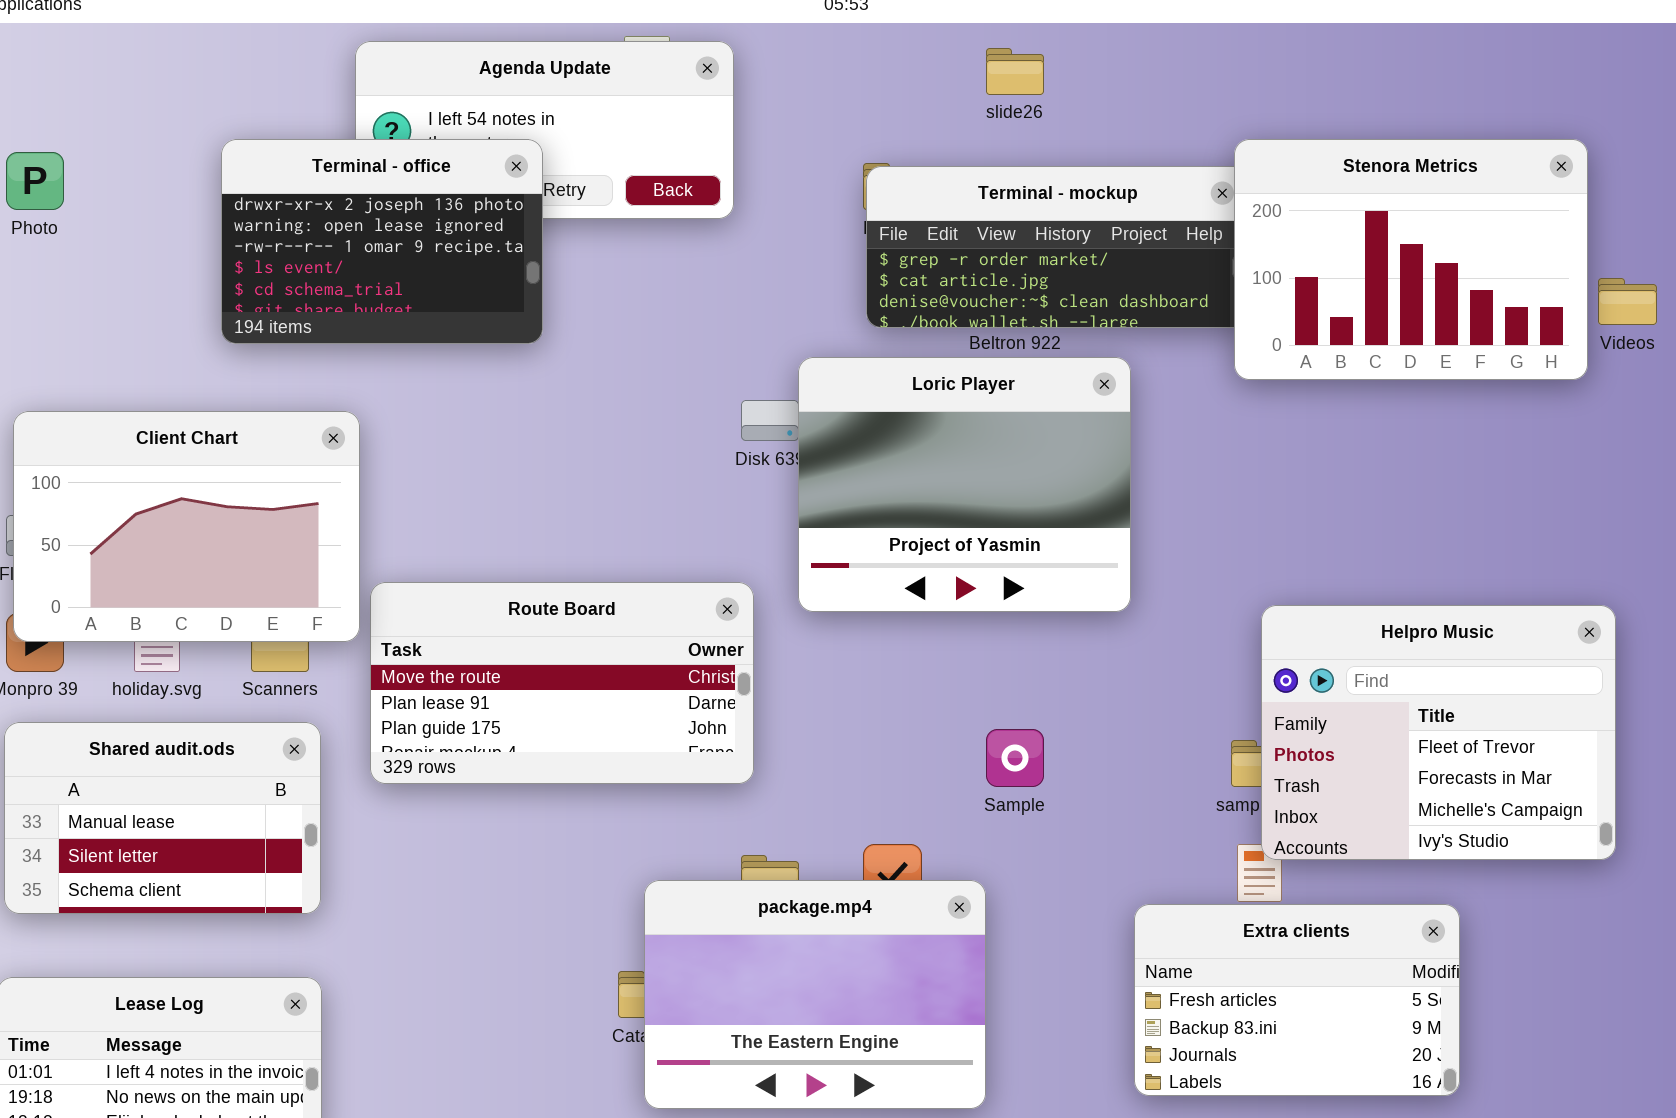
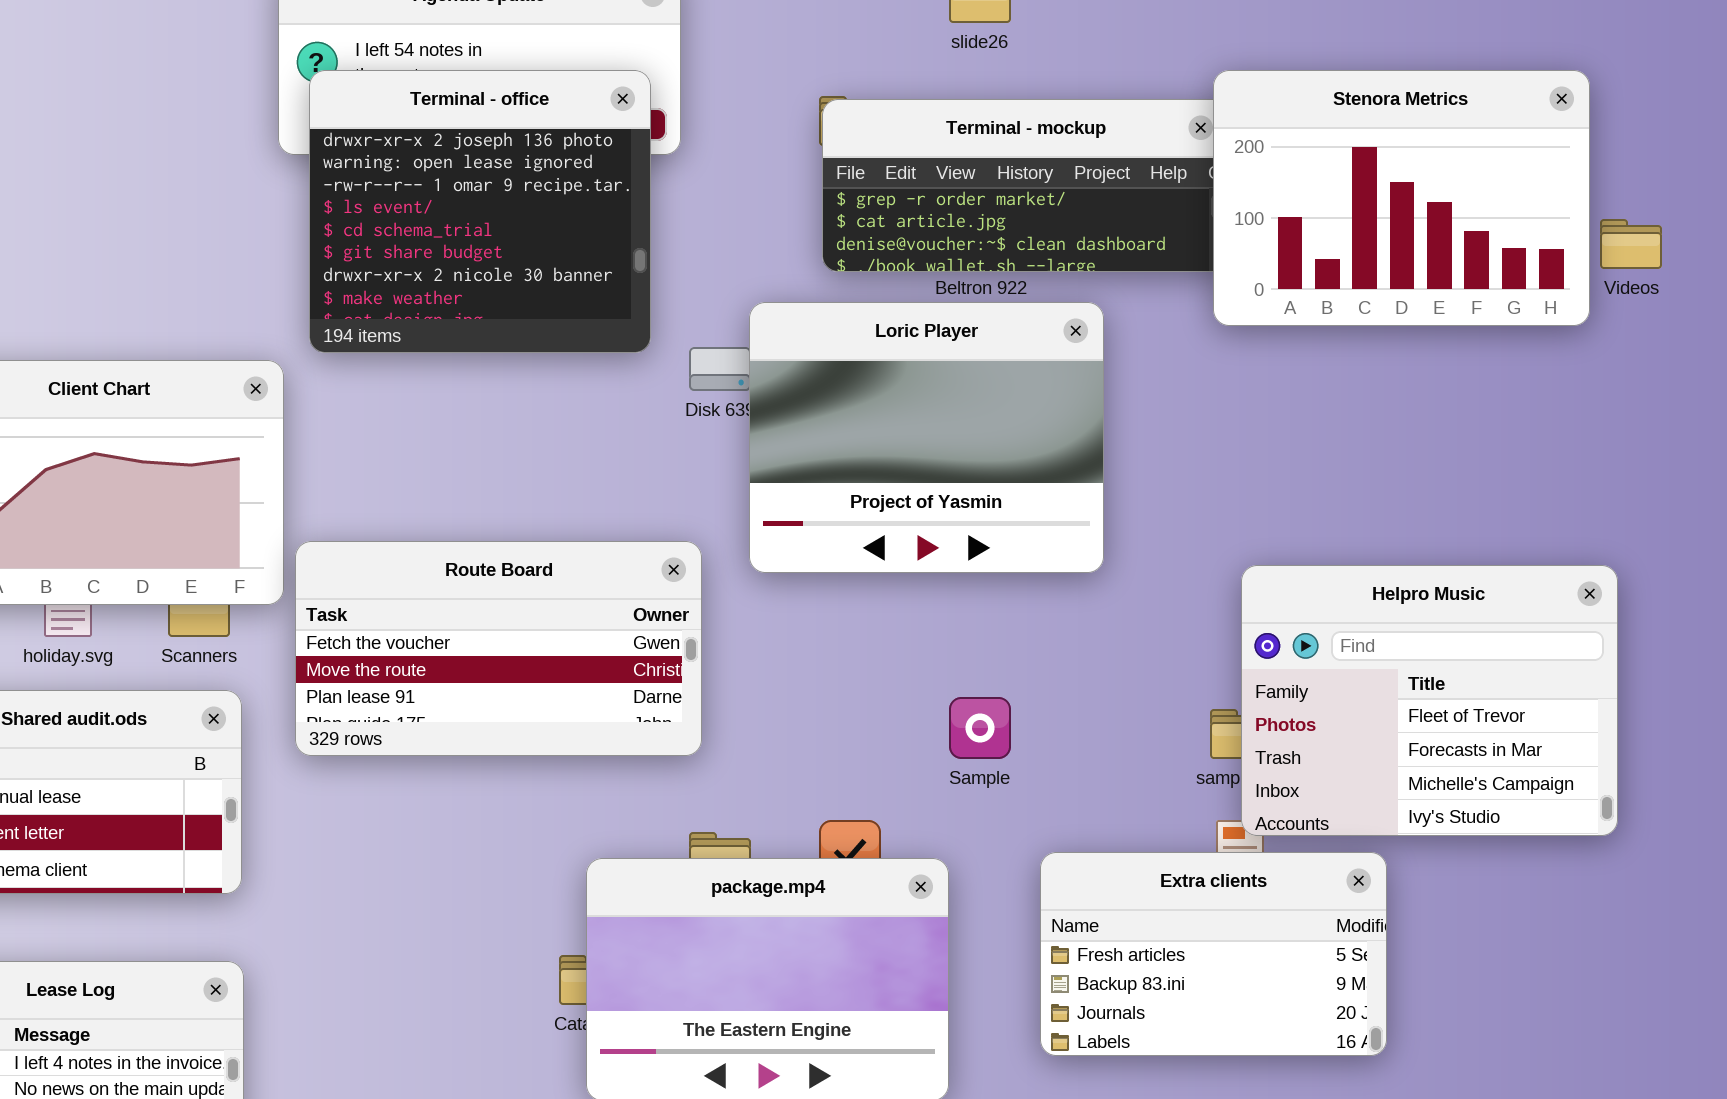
Terminal - office: [221,139,543,344] -> [309,70,651,353], moved, resized
Route Board: [370,582,754,784] -> [295,541,702,756], scrolled up 1 row
Extra clients: [1134,904,1460,1096] -> [1040,852,1387,1056], moved

